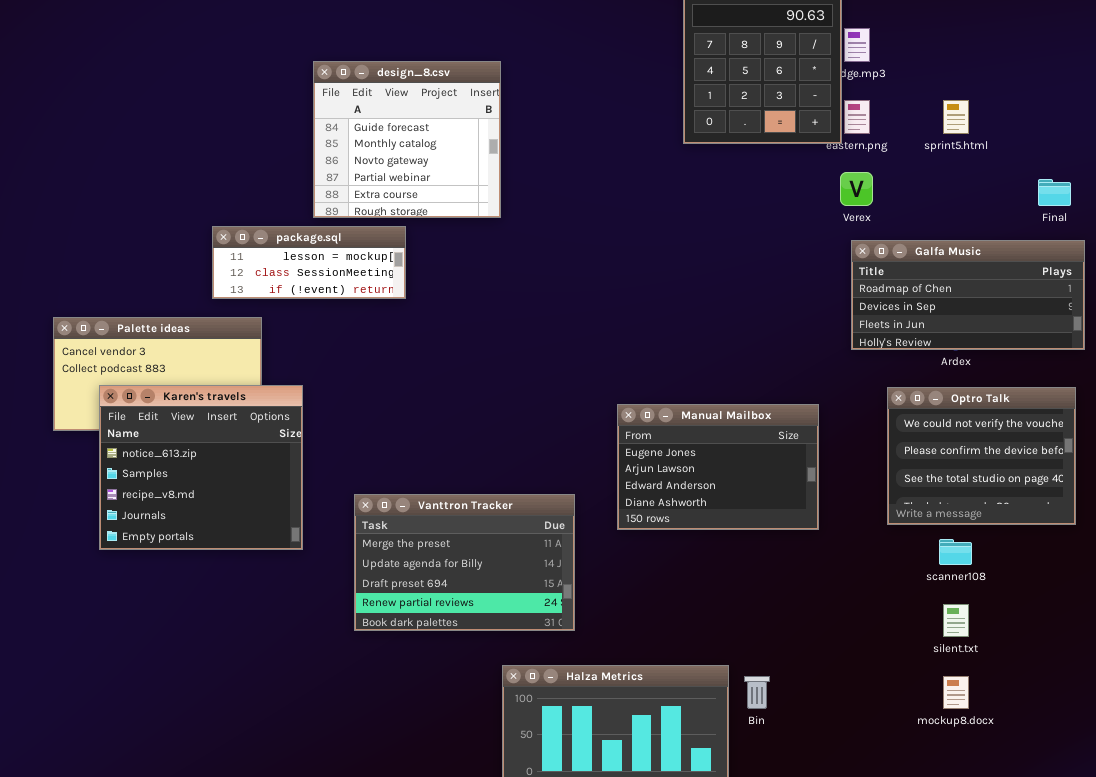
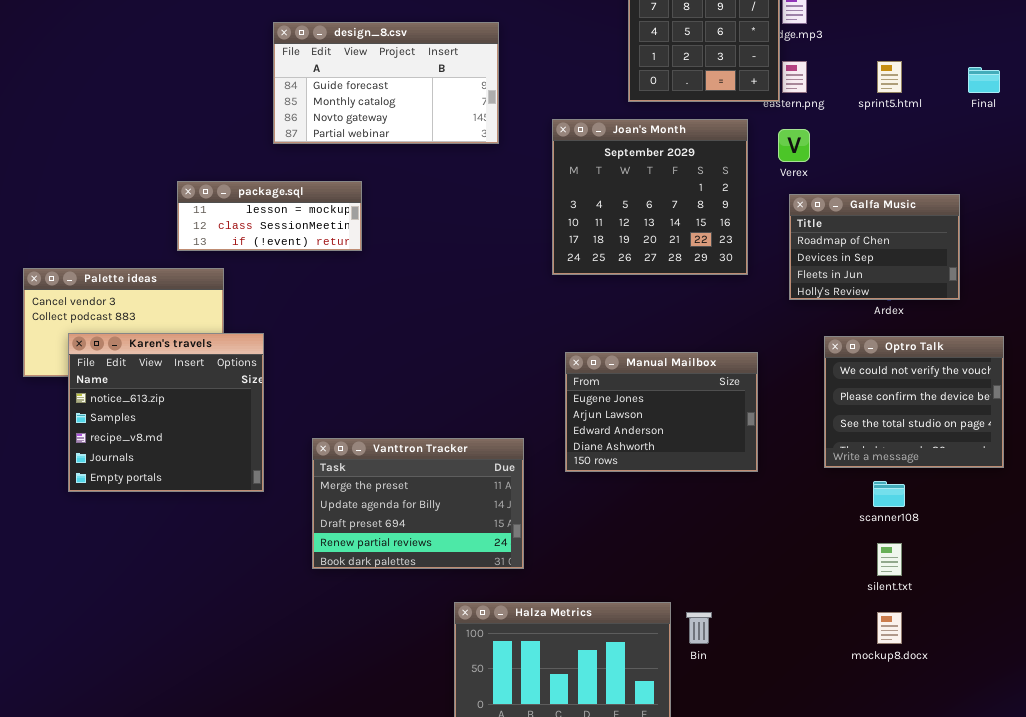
design_8.csv: [313,61,501,218] -> [273,22,499,144], resized
Joan's Month: none -> [552,119,748,275], opened
Final: [1038,179,1071,206] -> [968,67,1000,93], moved
Galfa Music: [851,240,1085,350] -> [789,194,960,300], resized

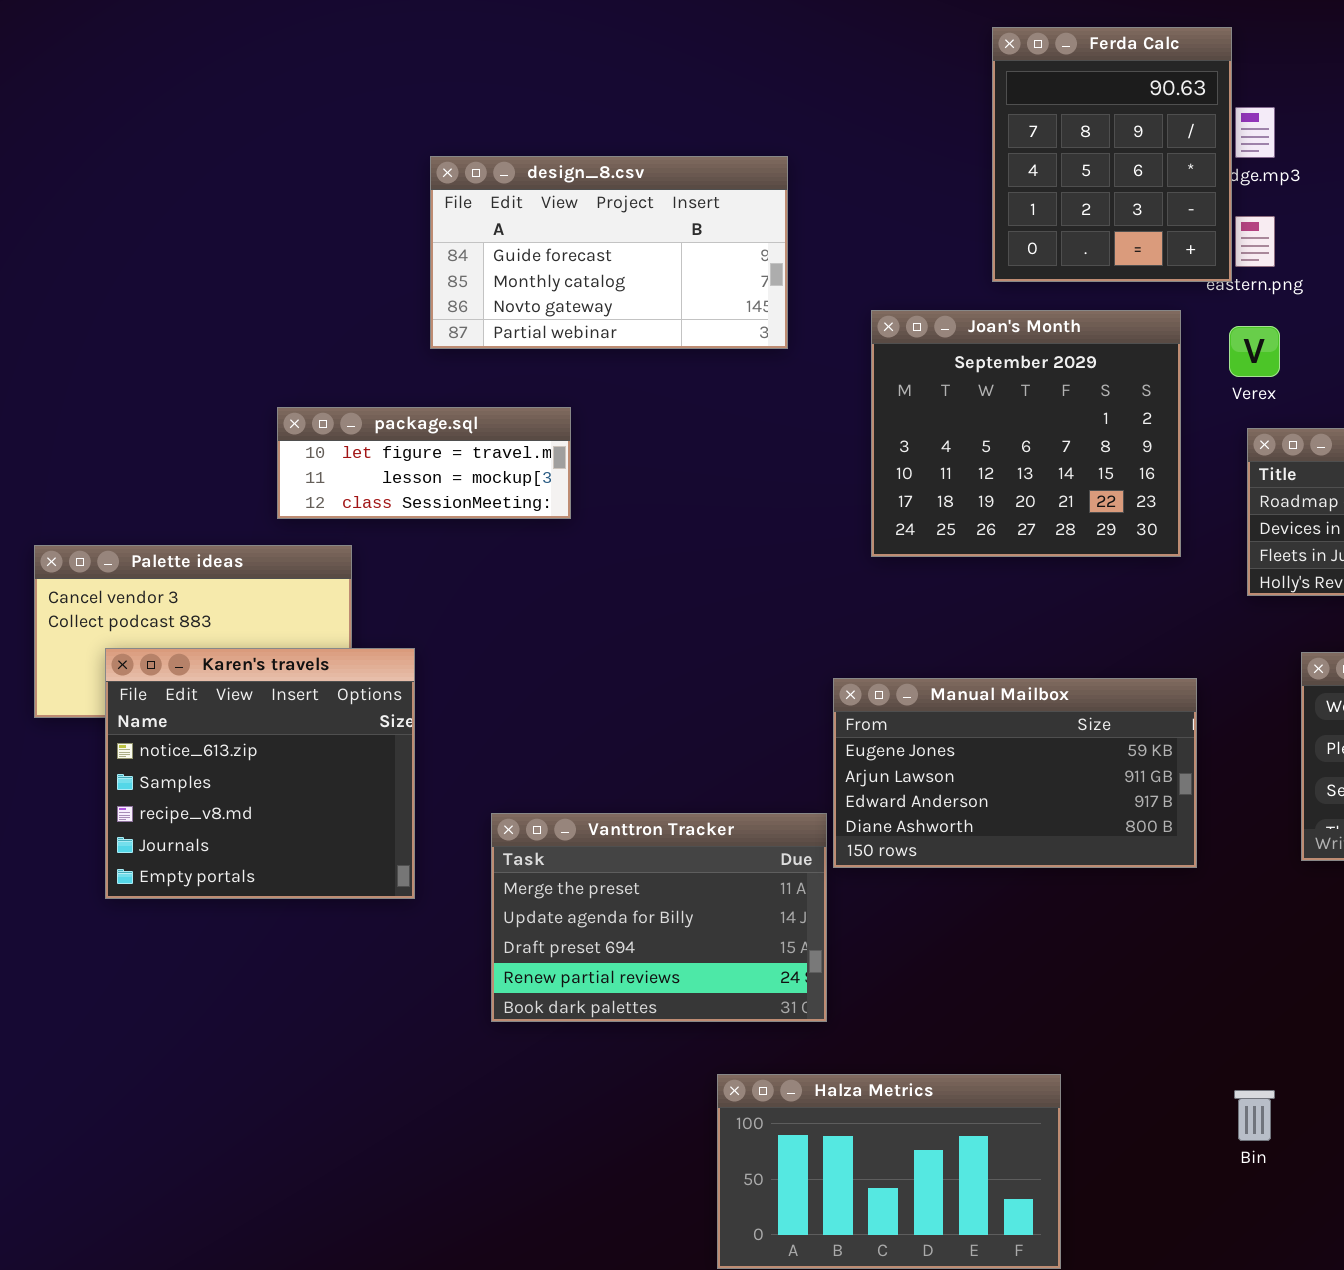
package.sql: [177,181,362,251] -> [277,407,571,519], scrolled up 1 row
Manual Mailbox: [565,352,758,472] -> [833,678,1197,868], resized
Bin: [686,612,712,644] -> [1234,1090,1275,1141], moved

